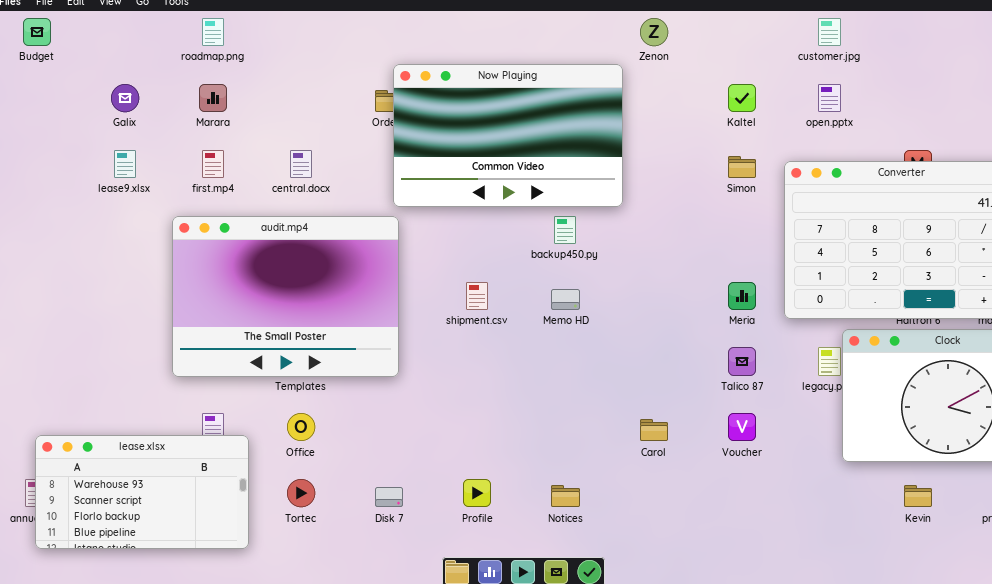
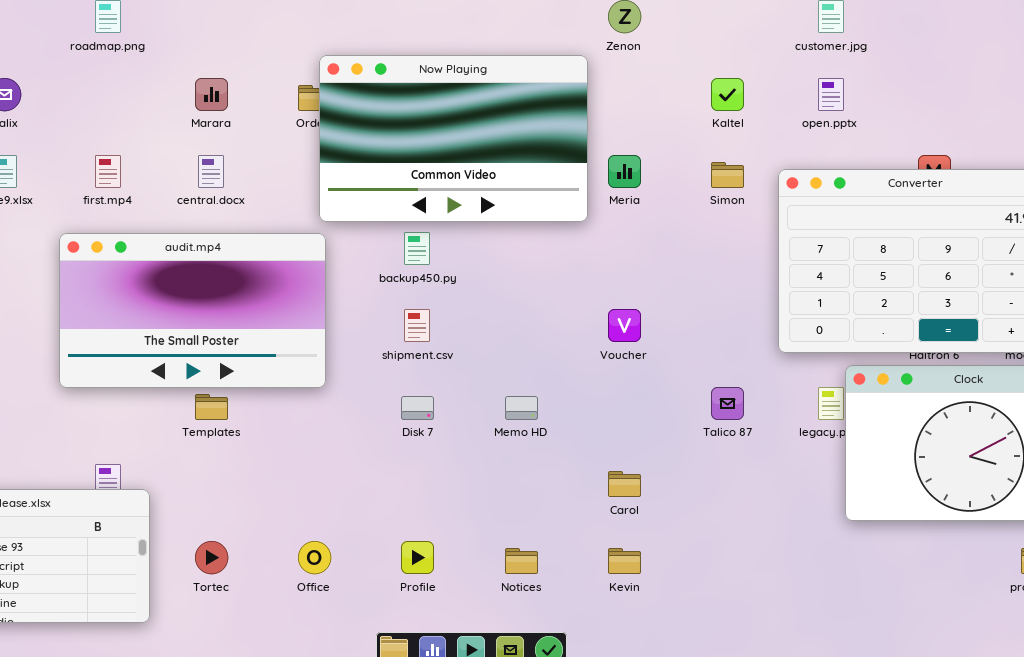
Marara: [199,84,227,112] -> [195,78,228,111], moved
backup450.py: [554,216,576,244] -> [404,232,430,265], moved
audit.mp4: [172,216,399,377] -> [59,233,326,388], resized
Meria: [728,282,756,310] -> [608,155,641,188], moved
Memo HD: [551,289,580,310] -> [505,396,538,420], moved
Office: [287,413,315,441] -> [298,541,331,574], moved
Voucher: [728,413,756,441] -> [608,309,641,342], moved
Kevin: [904,485,932,507] -> [608,548,641,574], moved
Disk 7: [375,487,403,507] -> [401,396,434,420], moved

